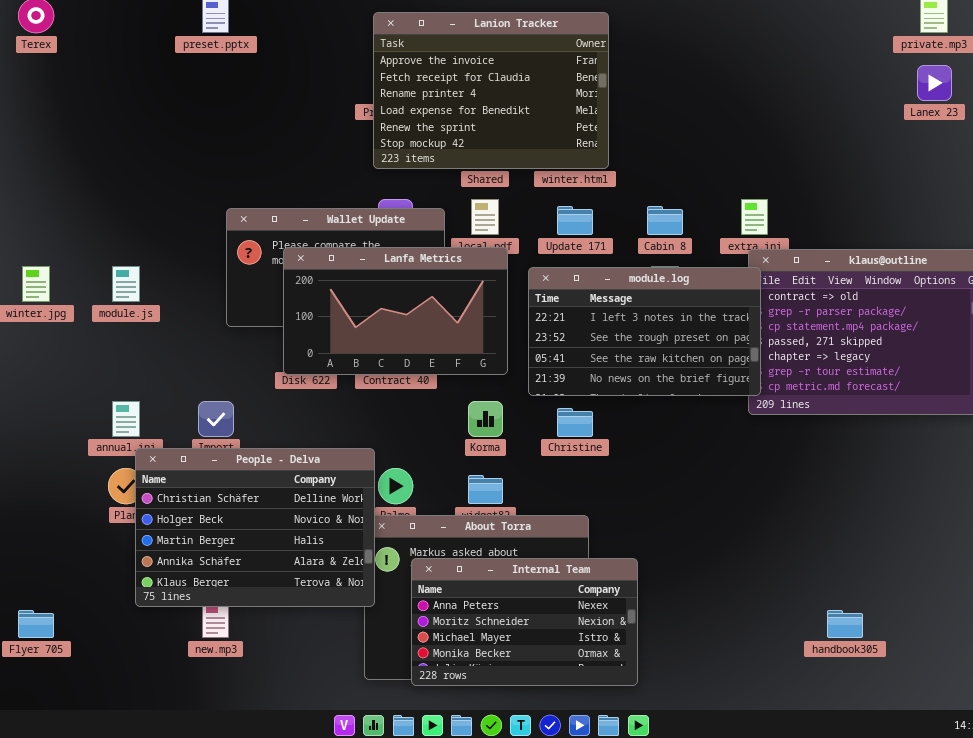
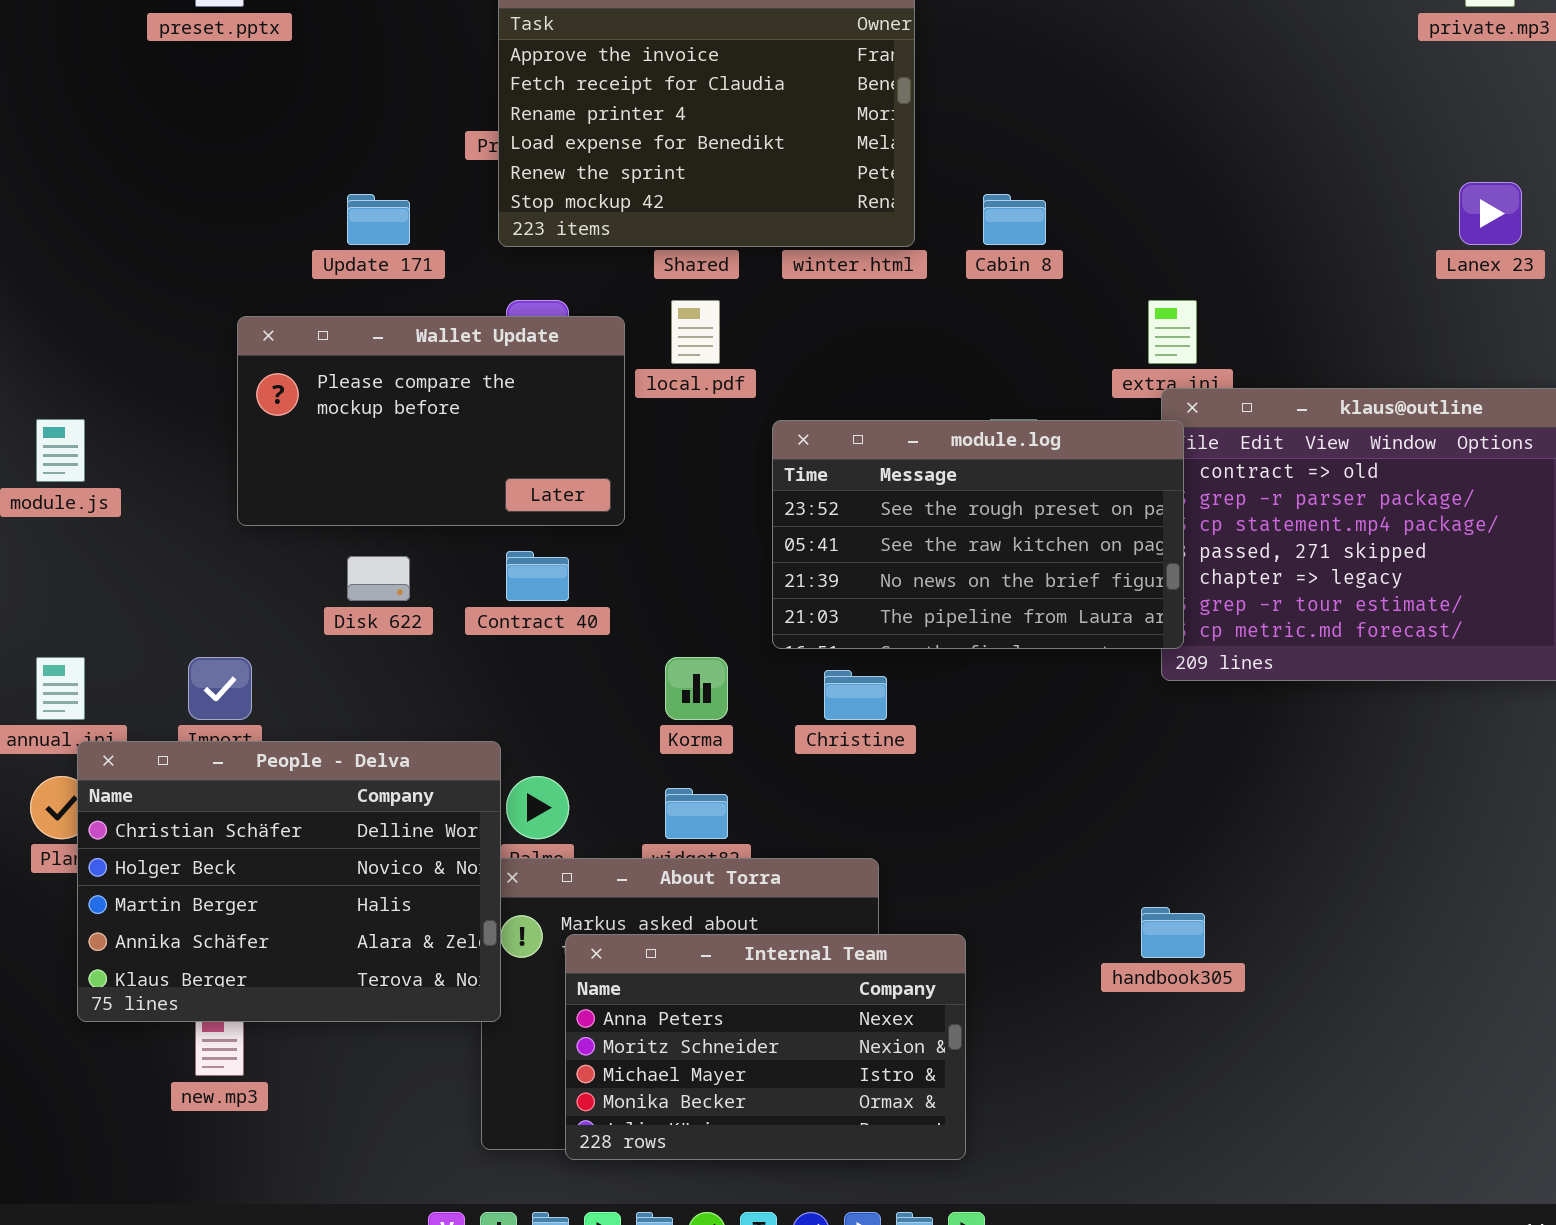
Lanex 23: [917,65,952,101] -> [1459,182,1522,245], moved
Update 171: [557,206,593,235] -> [347,194,410,245], moved
Cabin 8: [647,206,683,235] -> [983,194,1046,245], moved
Lanfa Metrics: [283,247,508,375] -> none, closed
module.log: [528,267,761,396] -> [772,420,1184,649], scrolled down 1 row
handbook305: [827,610,863,638] -> [1141,907,1205,958], moved

